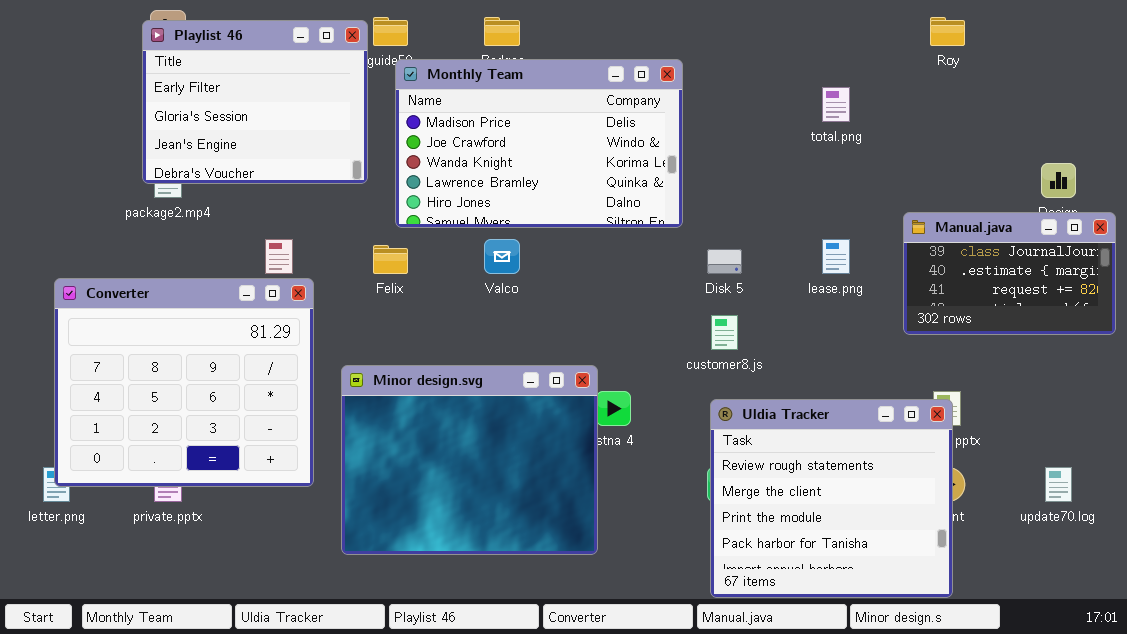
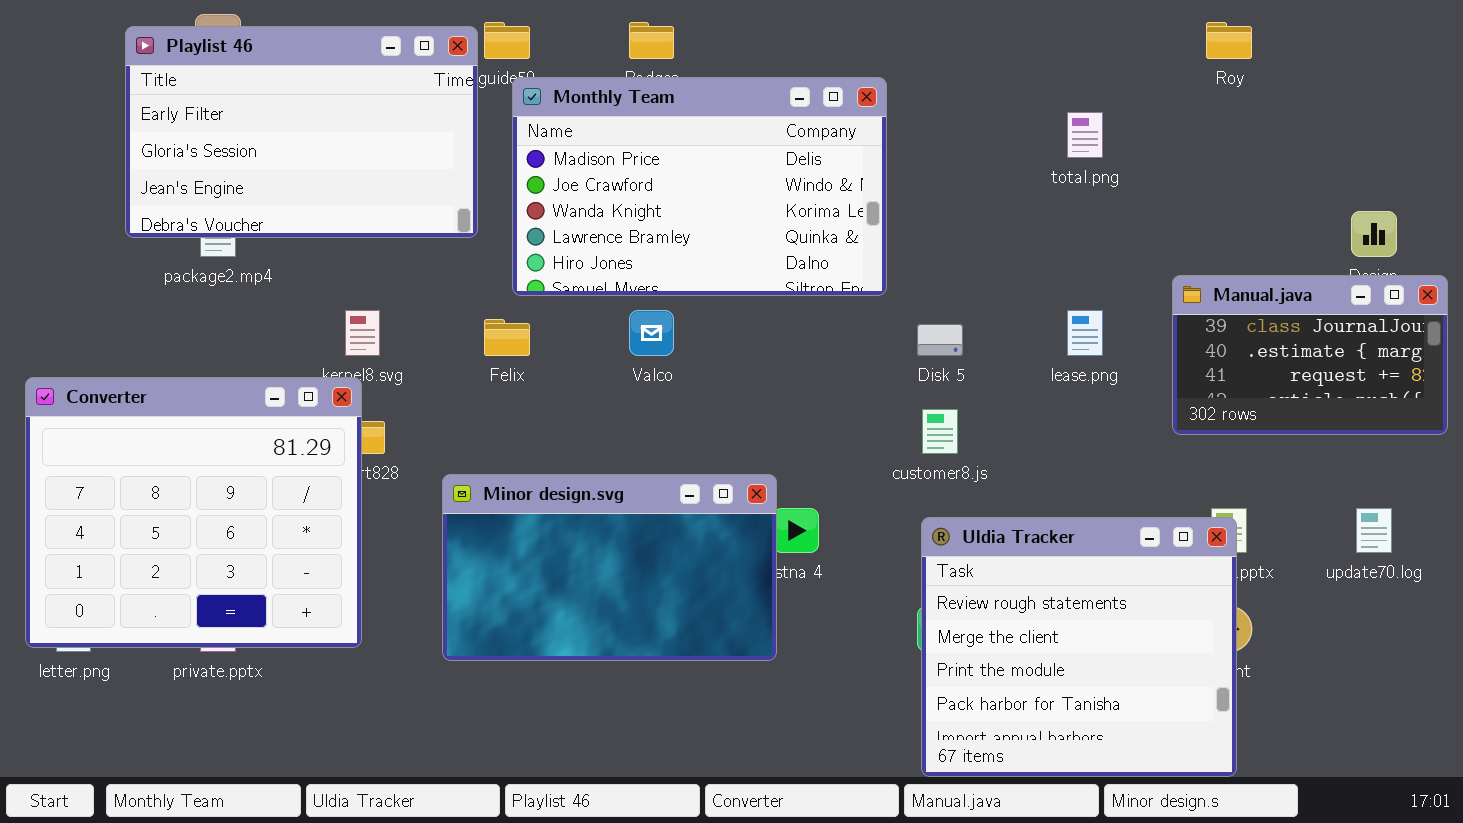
Playlist 46: [142,20,368,184] -> [125,26,478,238], resized
Converter: [54,278,314,487] -> [25,377,362,648], moved
Minor design.svg: [341,365,598,555] -> [442,474,777,661], resized
update70.log: [1045,467,1072,502] -> [1356,508,1392,553], moved

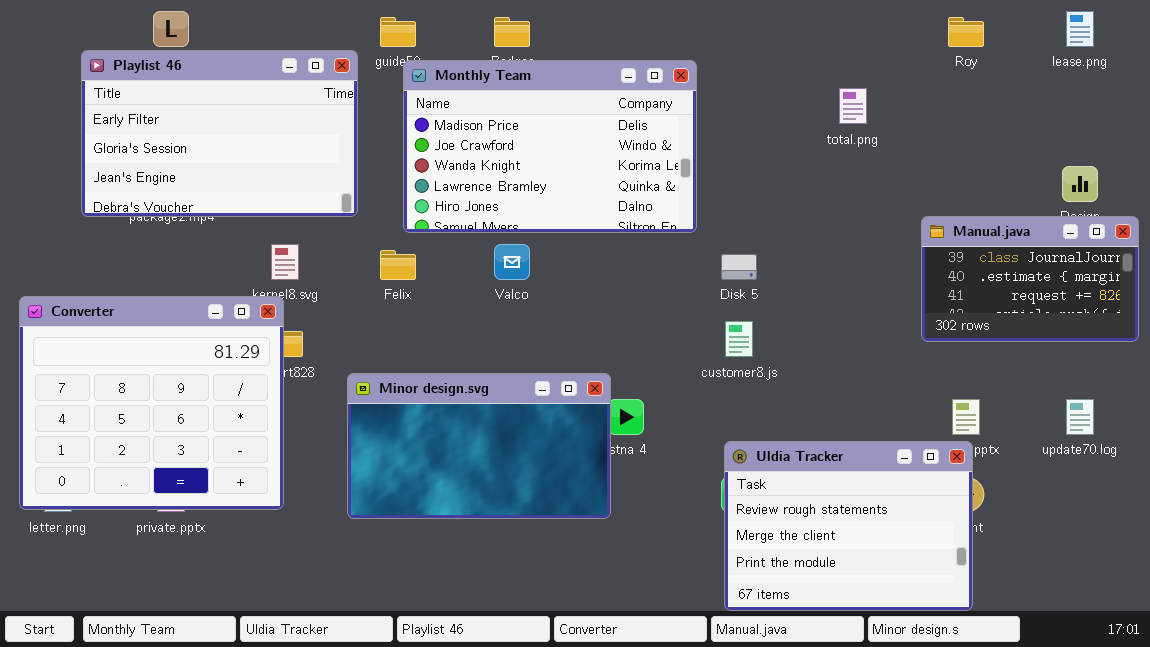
Playlist 46: [125,26,478,238] -> [81,50,358,217], moved
lease.png: [1067,310,1103,356] -> [1066,11,1094,47], moved
Uldia Tracker: [921,517,1237,777] -> [724,441,973,611], resized

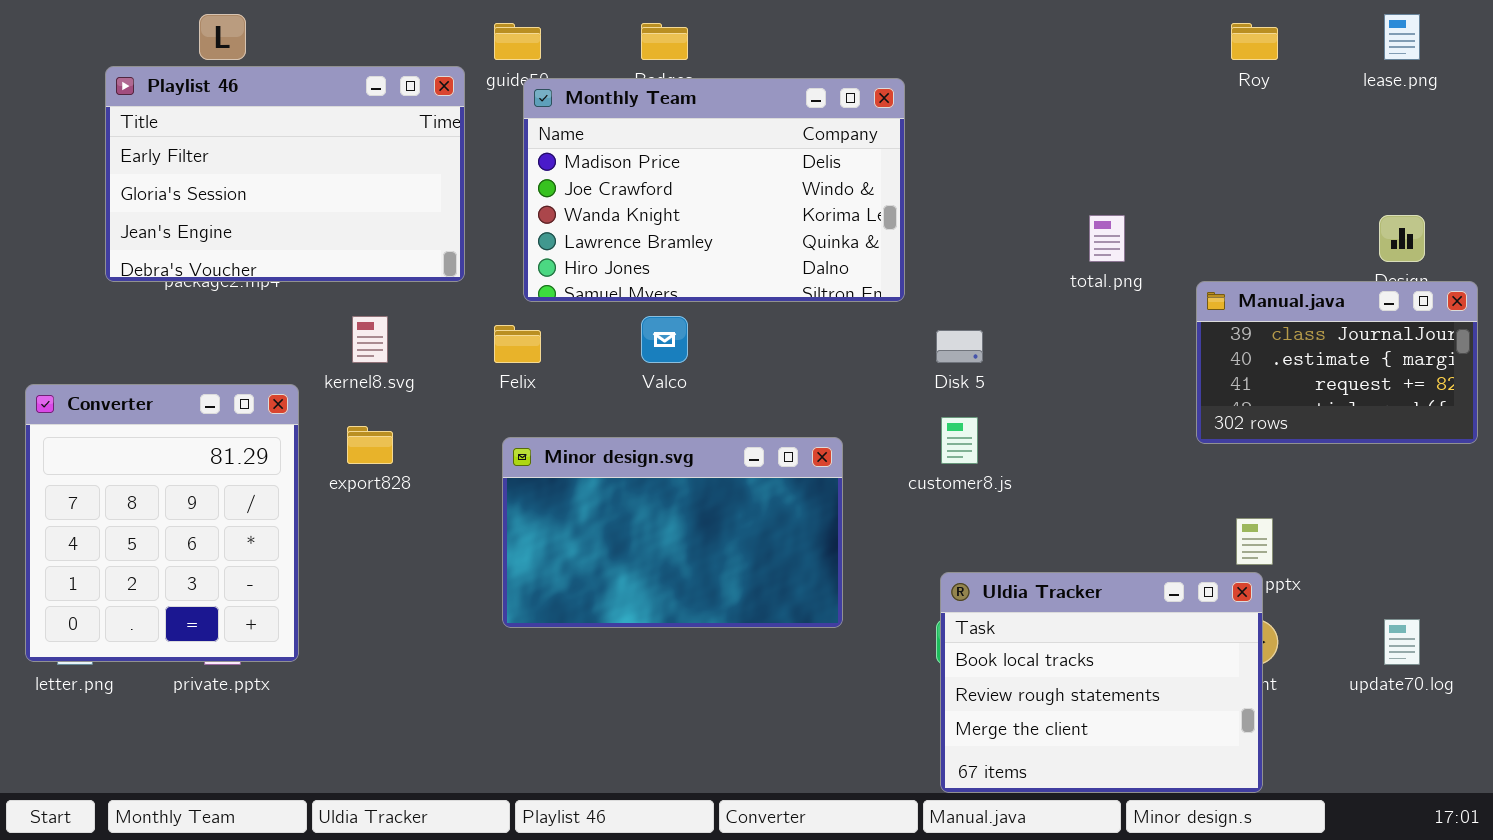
total.png: [839,88,867,124] -> [1089,215,1125,262], moved
Converter: [19,296,284,510] -> [25,384,299,662], resized
Minor design.svg: [347,373,611,519] -> [502,437,843,628], moved
update70.log: [1066,399,1094,435] -> [1384,619,1420,665], moved
Uldia Tracker: [724,441,973,611] -> [940,572,1263,793], scrolled up 1 row

